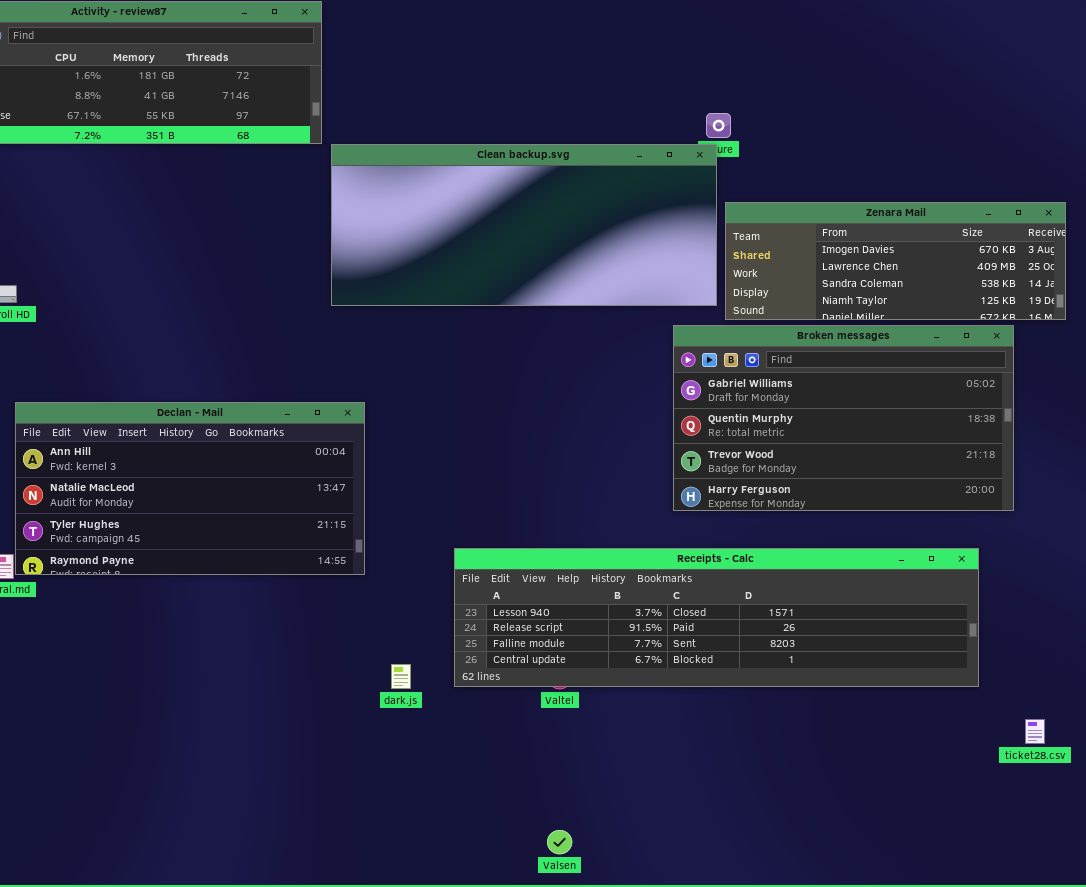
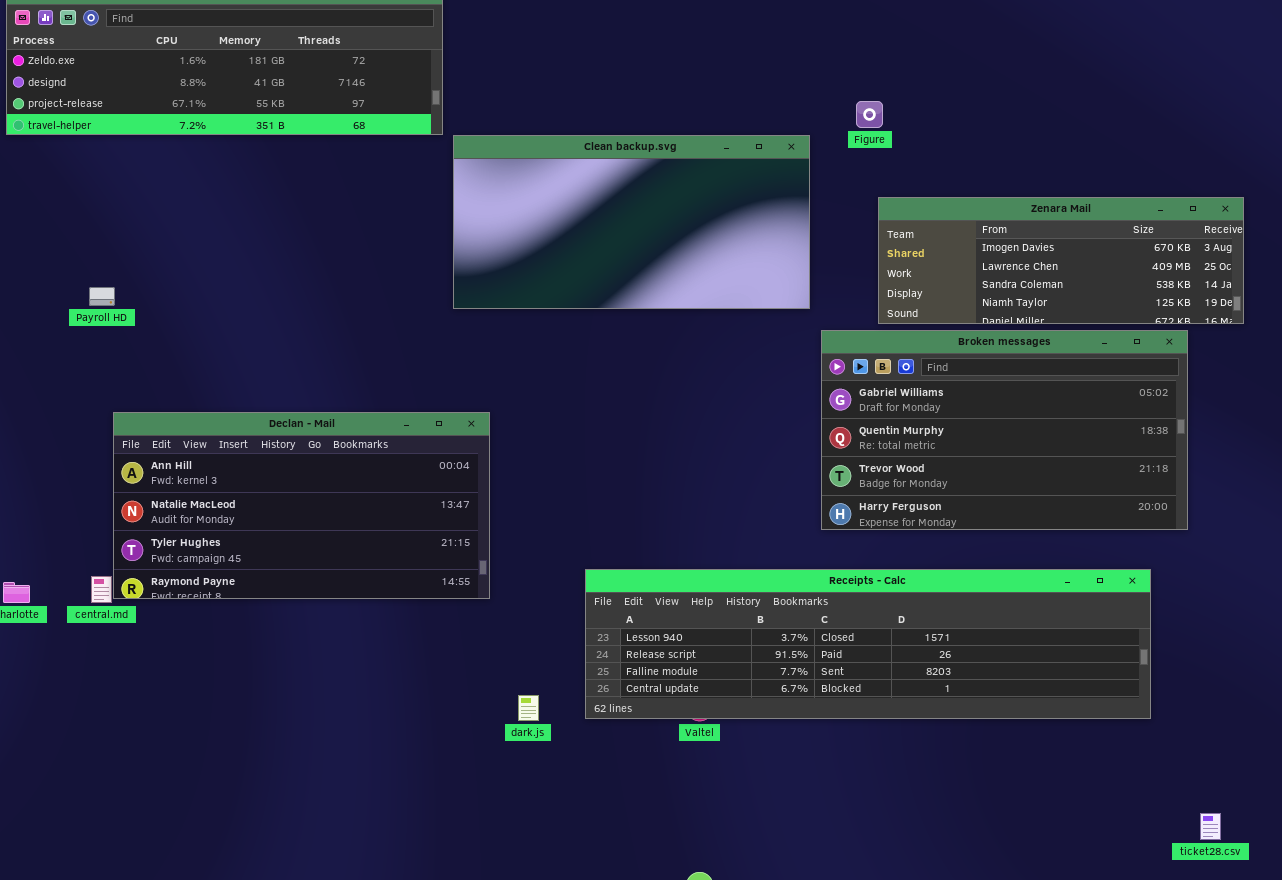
Clean backup.svg: [331,144,717,306] -> [453,135,810,309], resized
ticket28.csv: [1025,719,1045,744] -> [1200,813,1221,840], moved

